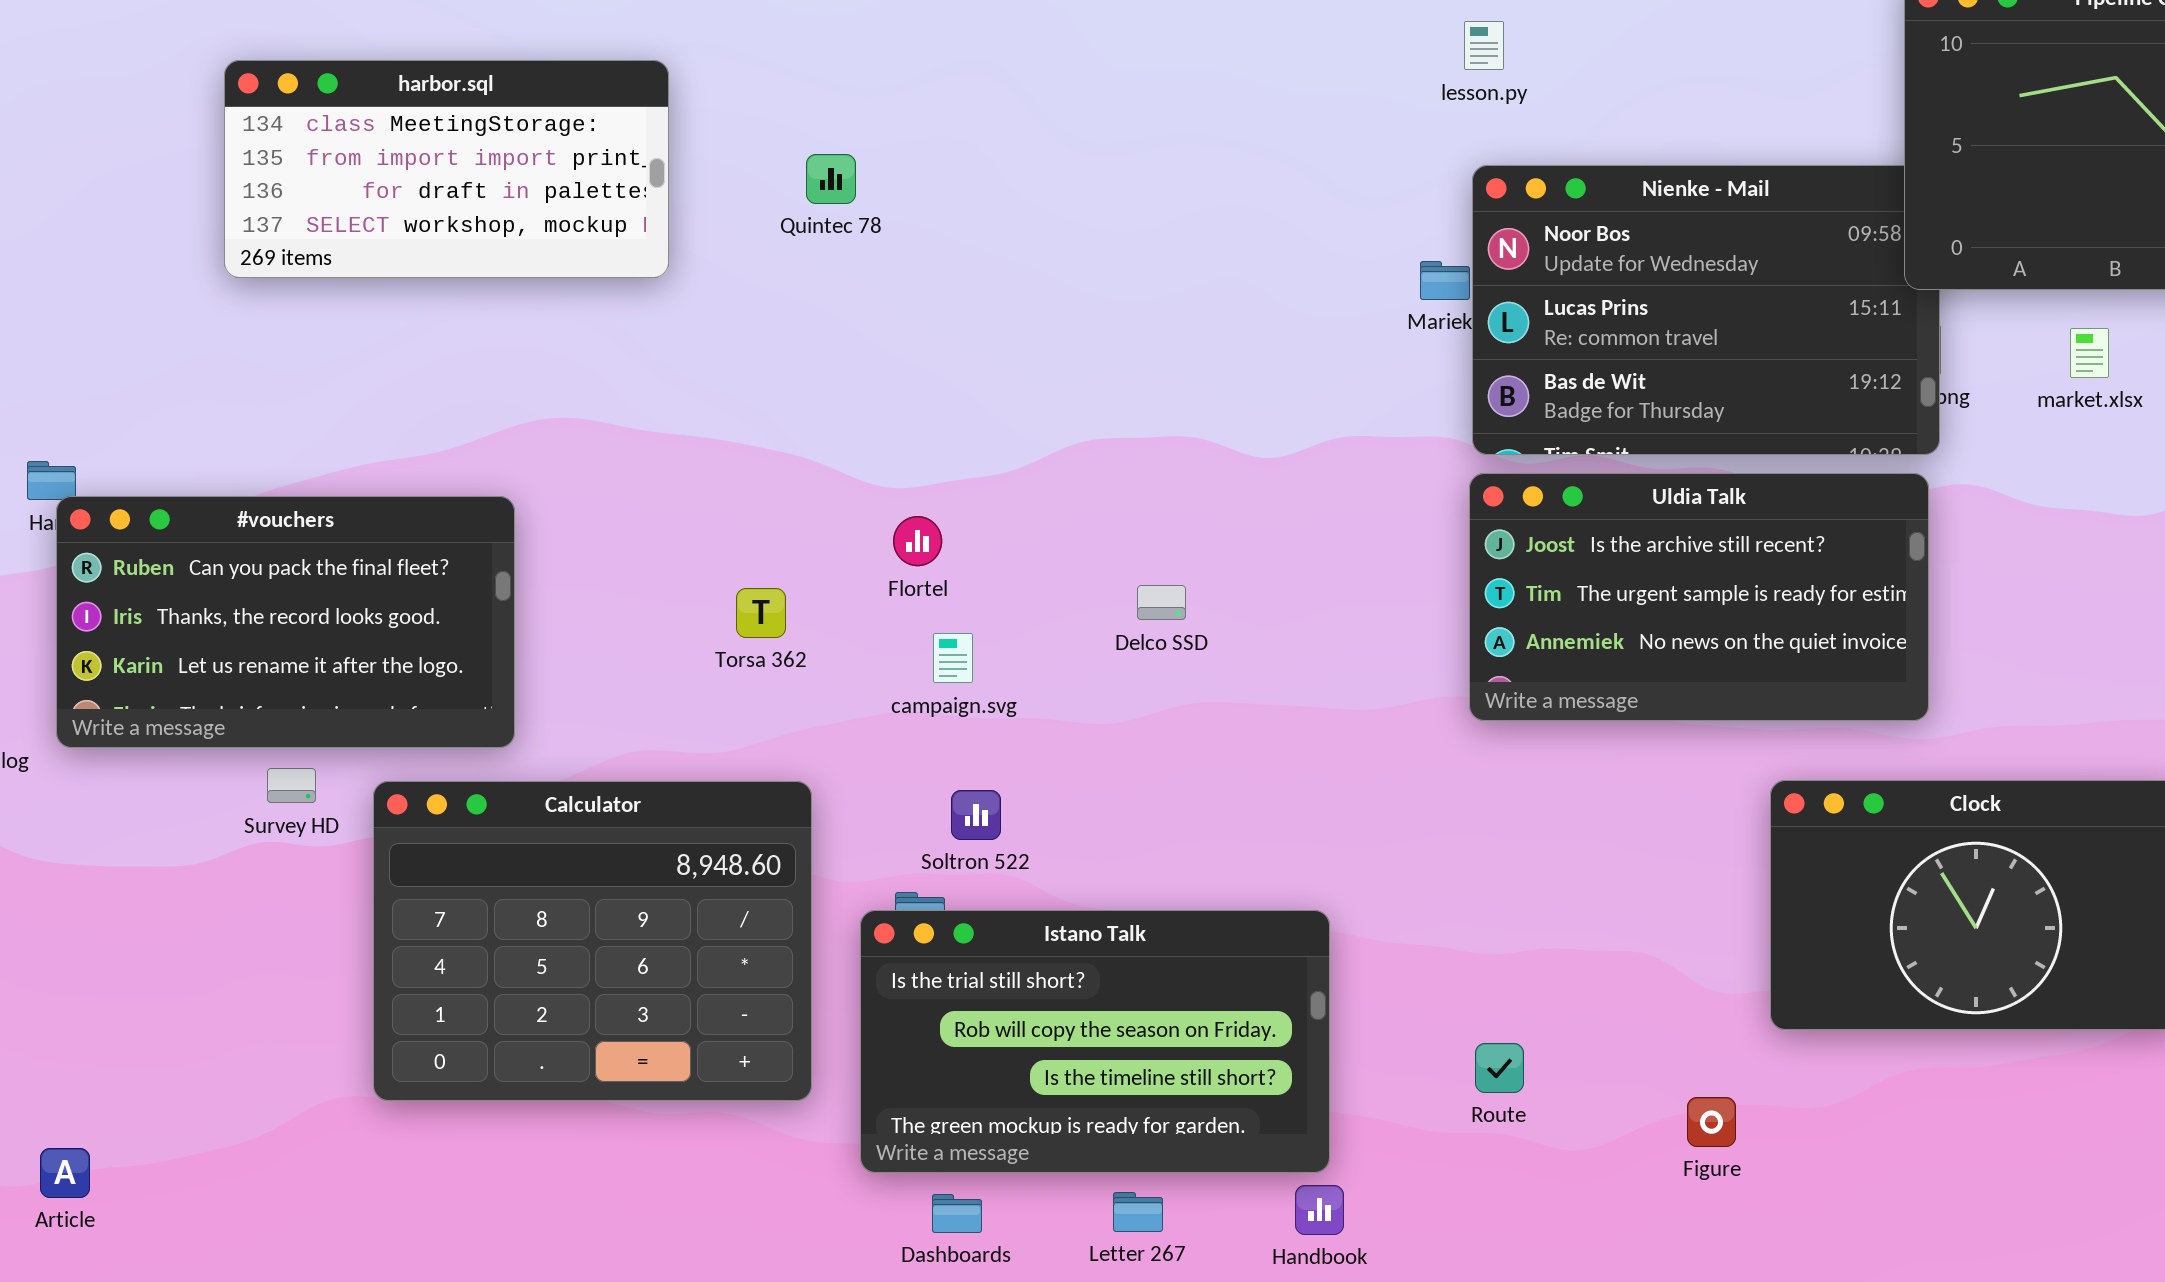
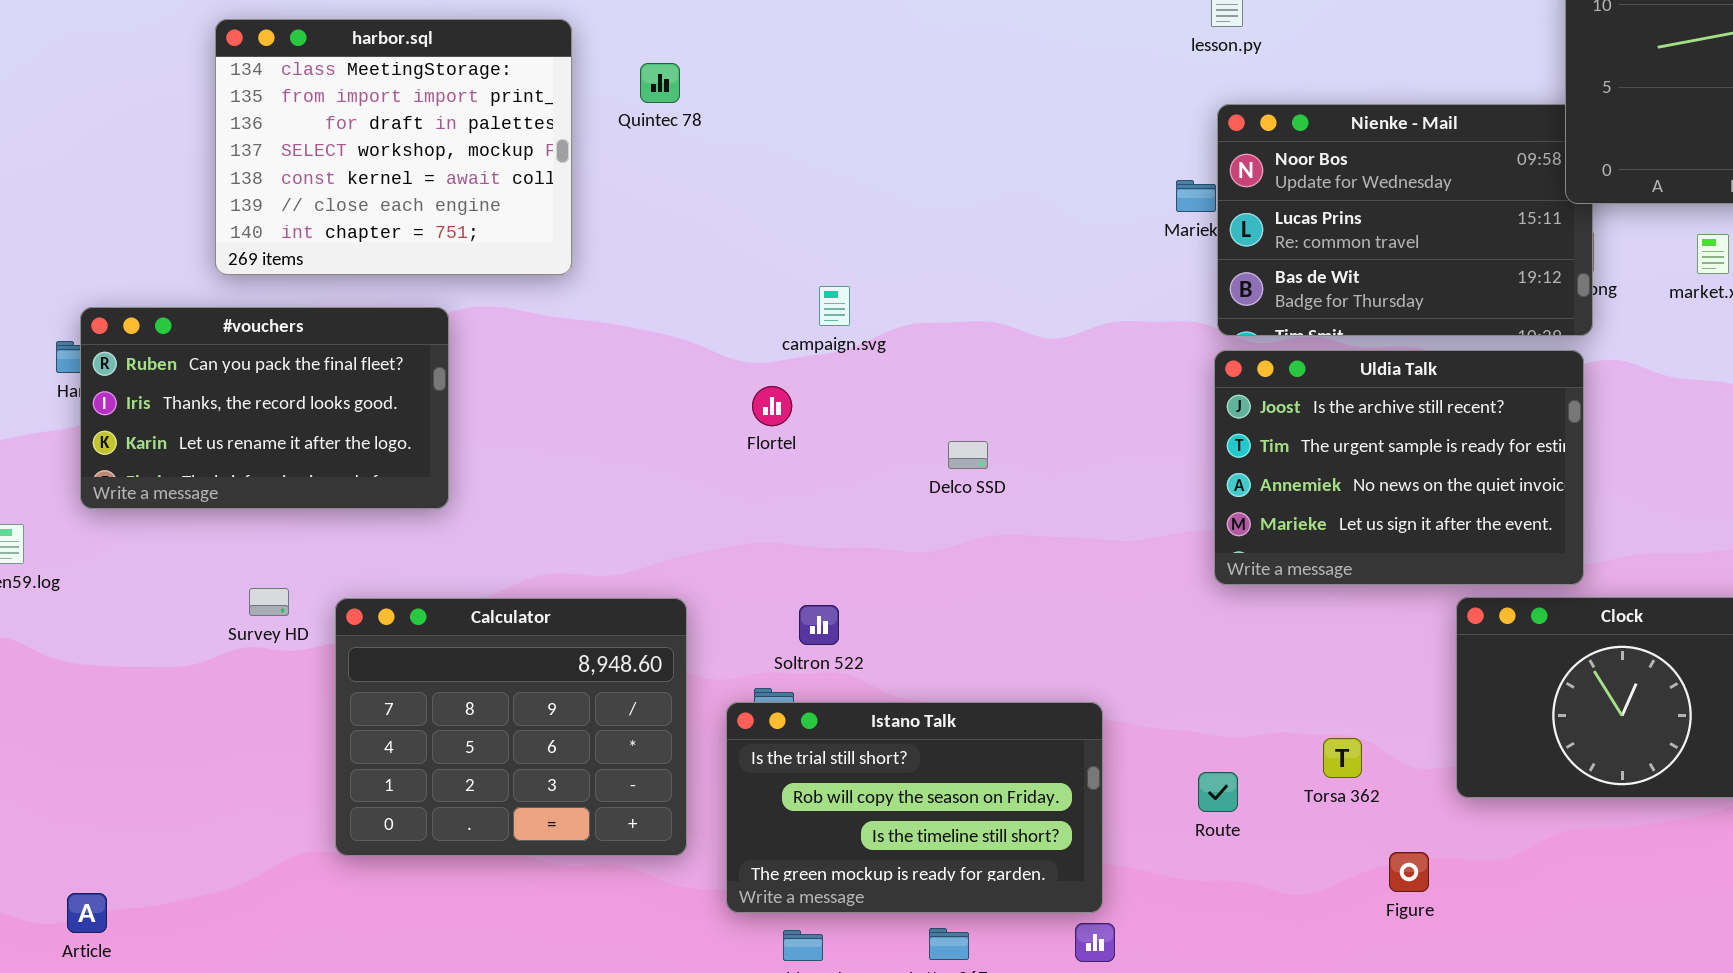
harbor.sql: [224,60,669,278] -> [215,19,572,275], resized
Quintec 78: [806,154,856,204] -> [640,63,680,103], moved
Uldia Talk: [1469,473,1929,721] -> [1214,350,1584,585], resized
#vouchers: [56,496,515,748] -> [80,307,449,509], moved
Torsa 362: [736,588,786,638] -> [1323,738,1362,778], moved
campaign.svg: [933,633,973,683] -> [819,286,850,326], moved
Route: [1475,1043,1524,1093] -> [1198,772,1238,812], moved

